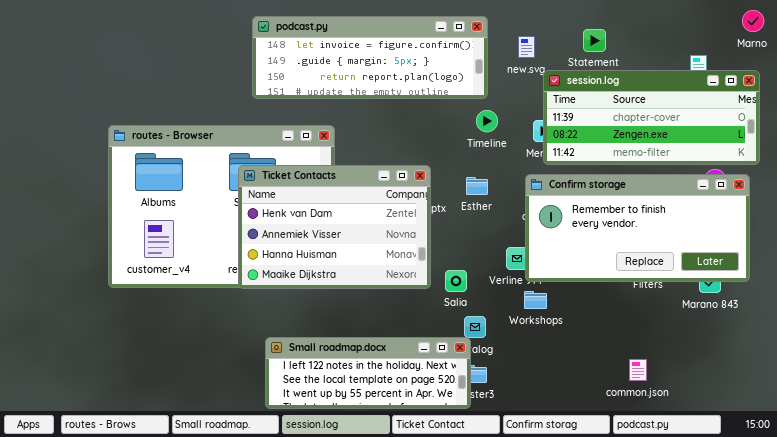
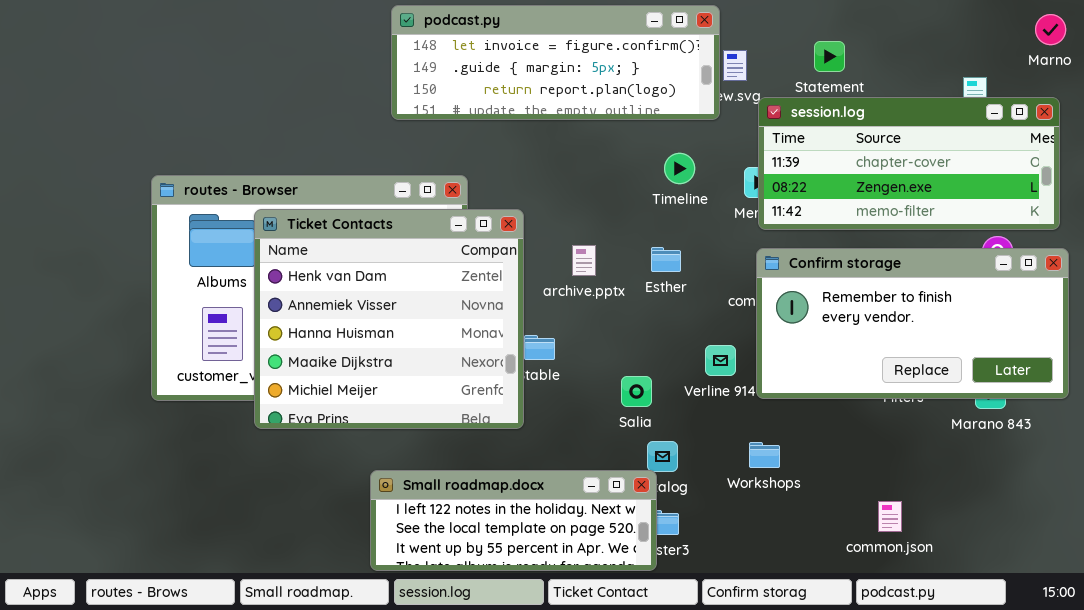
podcast.py: [252,16,488,99] -> [391,5,720,120], moved
Ticket Contacts: [238,165,431,289] -> [254,209,524,429], moved, resized
Confirm storage: [525,174,750,282] -> [756,248,1069,399], moved
Workshops: [524,291,547,309] -> [749,442,780,468], moved

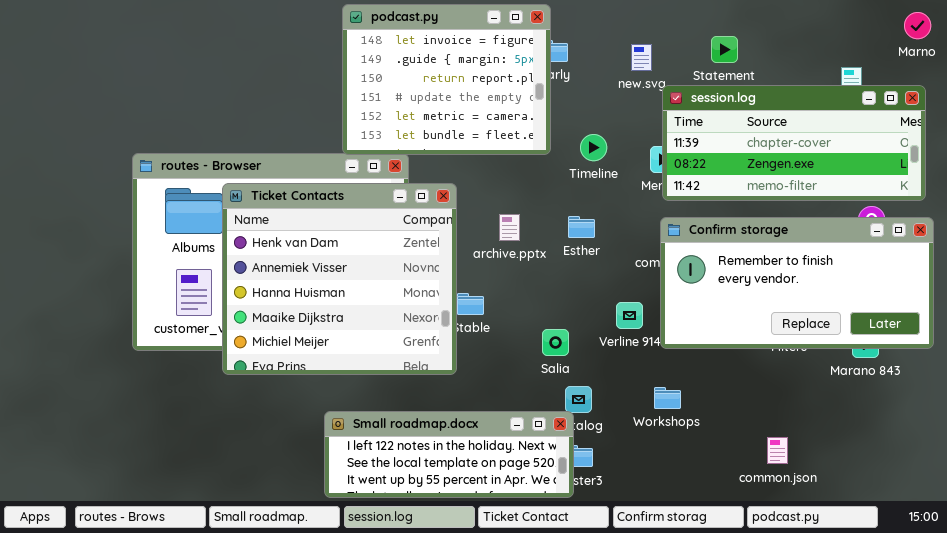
podcast.py: [391,5,720,120] -> [342,4,551,155], resized

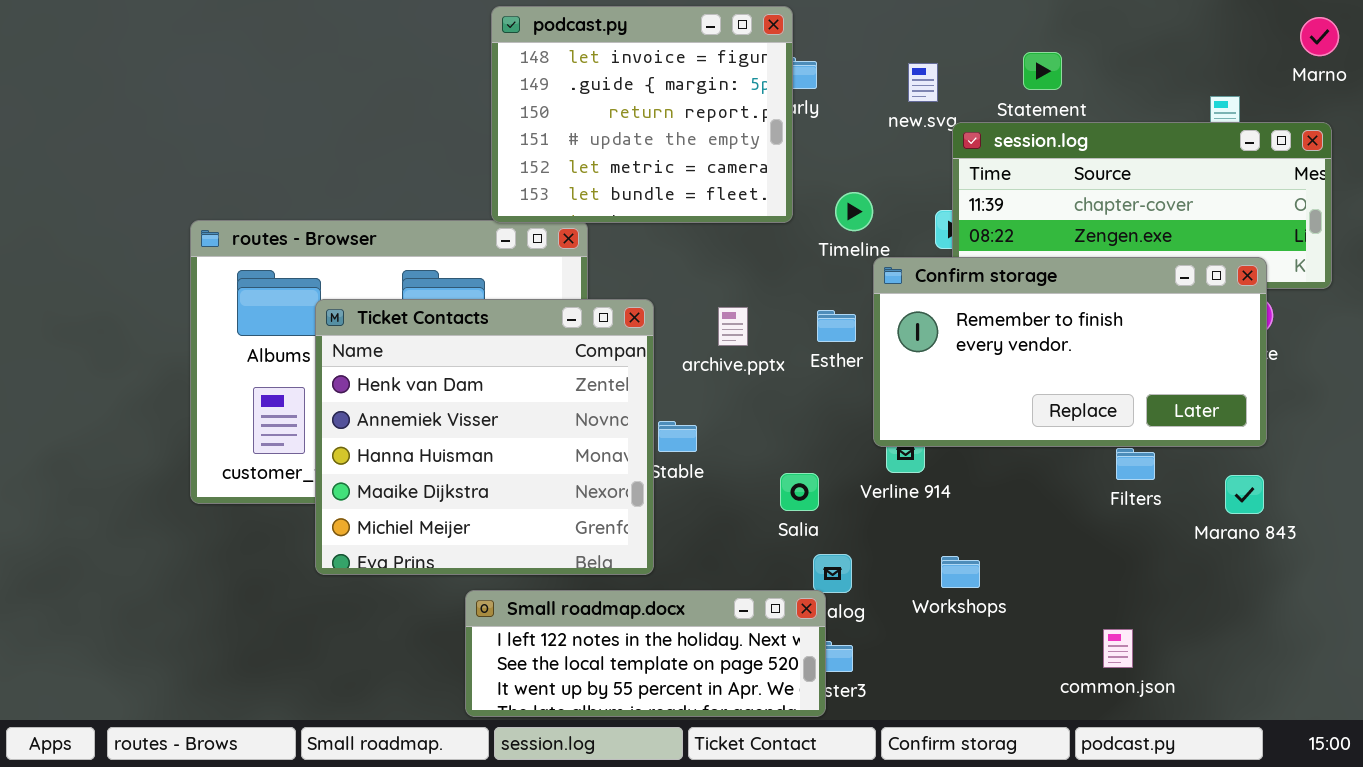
Ticket Contacts: [222,183,457,375] -> [315,299,654,575], moved
Confirm storage: [660,217,934,349] -> [873,257,1267,447], moved

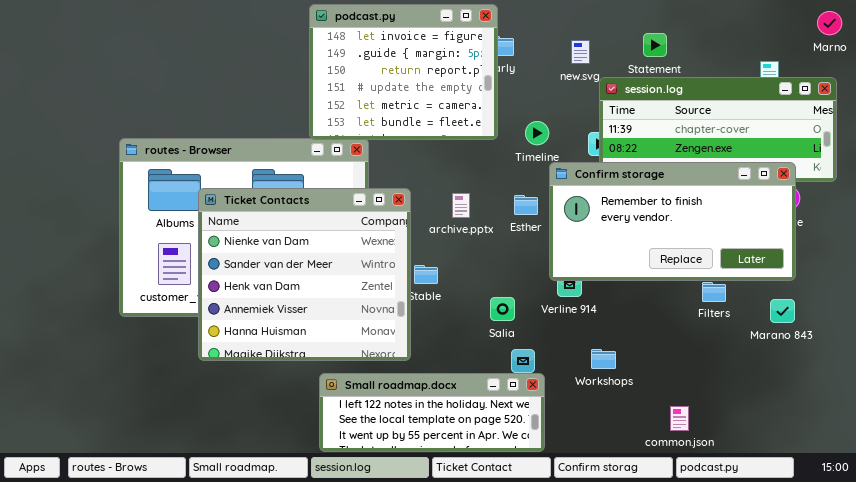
Ticket Contacts: [315,299,654,575] -> [198,188,411,361], scrolled up 2 rows
Small roadmap.docx: [465,590,826,717] -> [319,373,545,452], moved
common.json: [1103,629,1133,668] -> [670,406,689,431], moved

